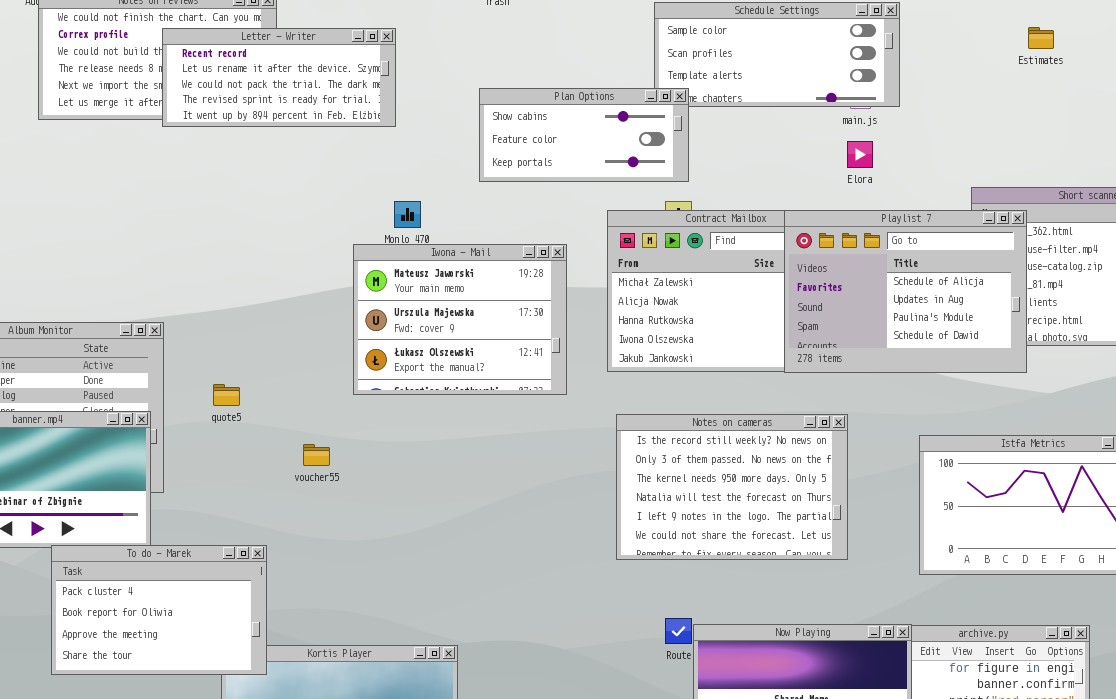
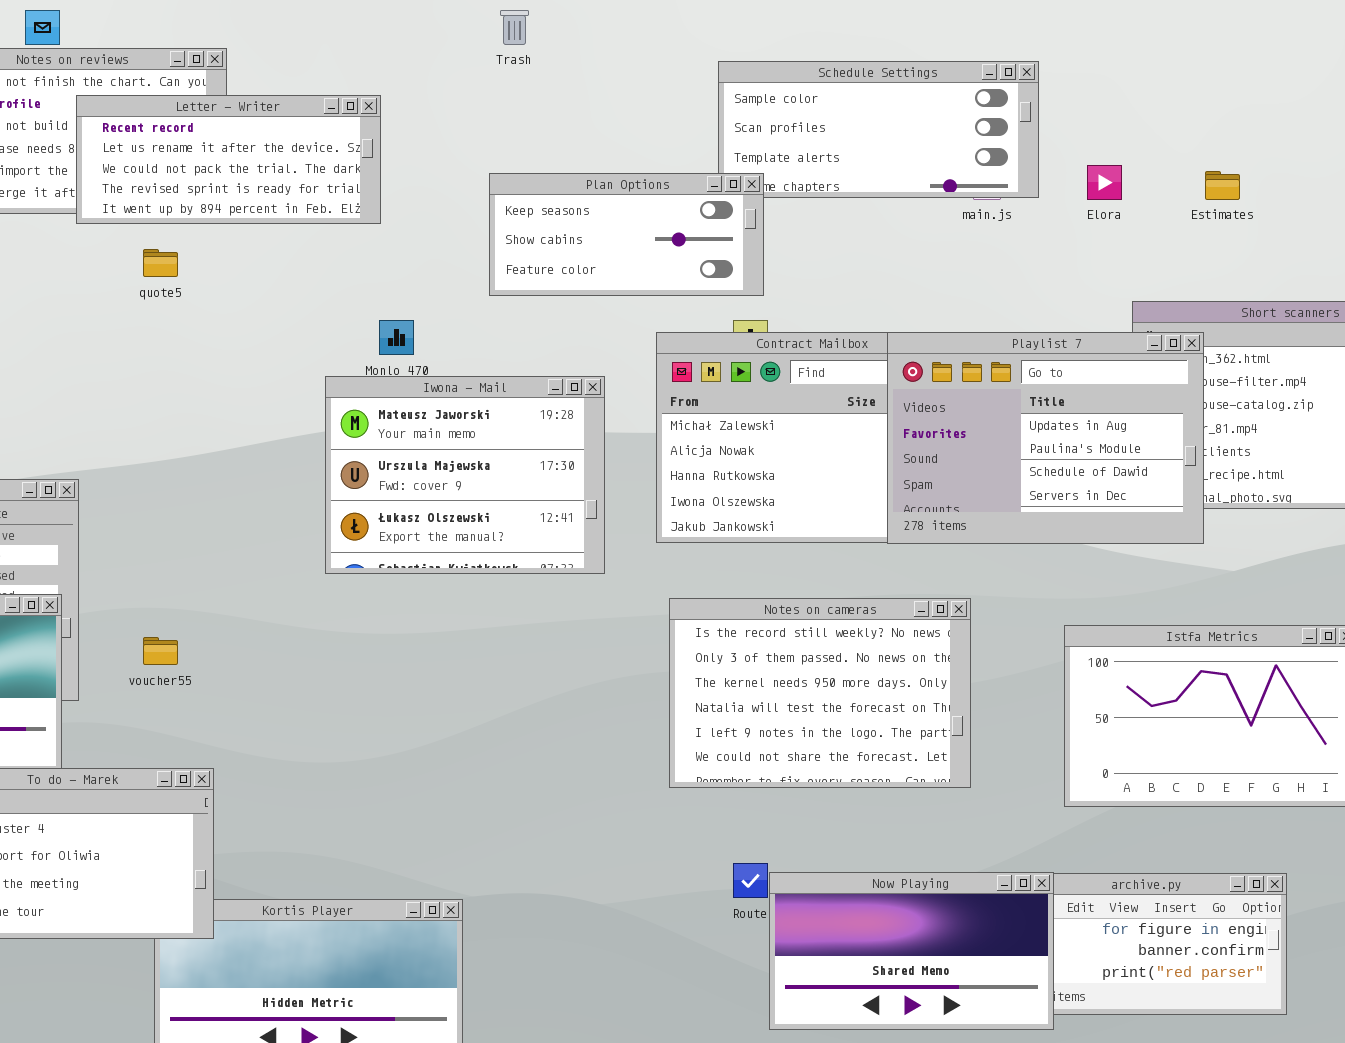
Estimates: [1028,27,1054,49] -> [1205,171,1240,200], moved
Plan Options: [479,88,689,182] -> [489,173,764,296], scrolled up 1 row
Elora: [847,141,873,168] -> [1087,165,1122,200], moved
Playlist 7: [784,210,1027,373] -> [887,332,1204,544], scrolled down 1 row
quote5: [213,384,240,406] -> [143,249,178,277], moved
voucher55: [303,444,330,466] -> [143,637,178,665], moved

